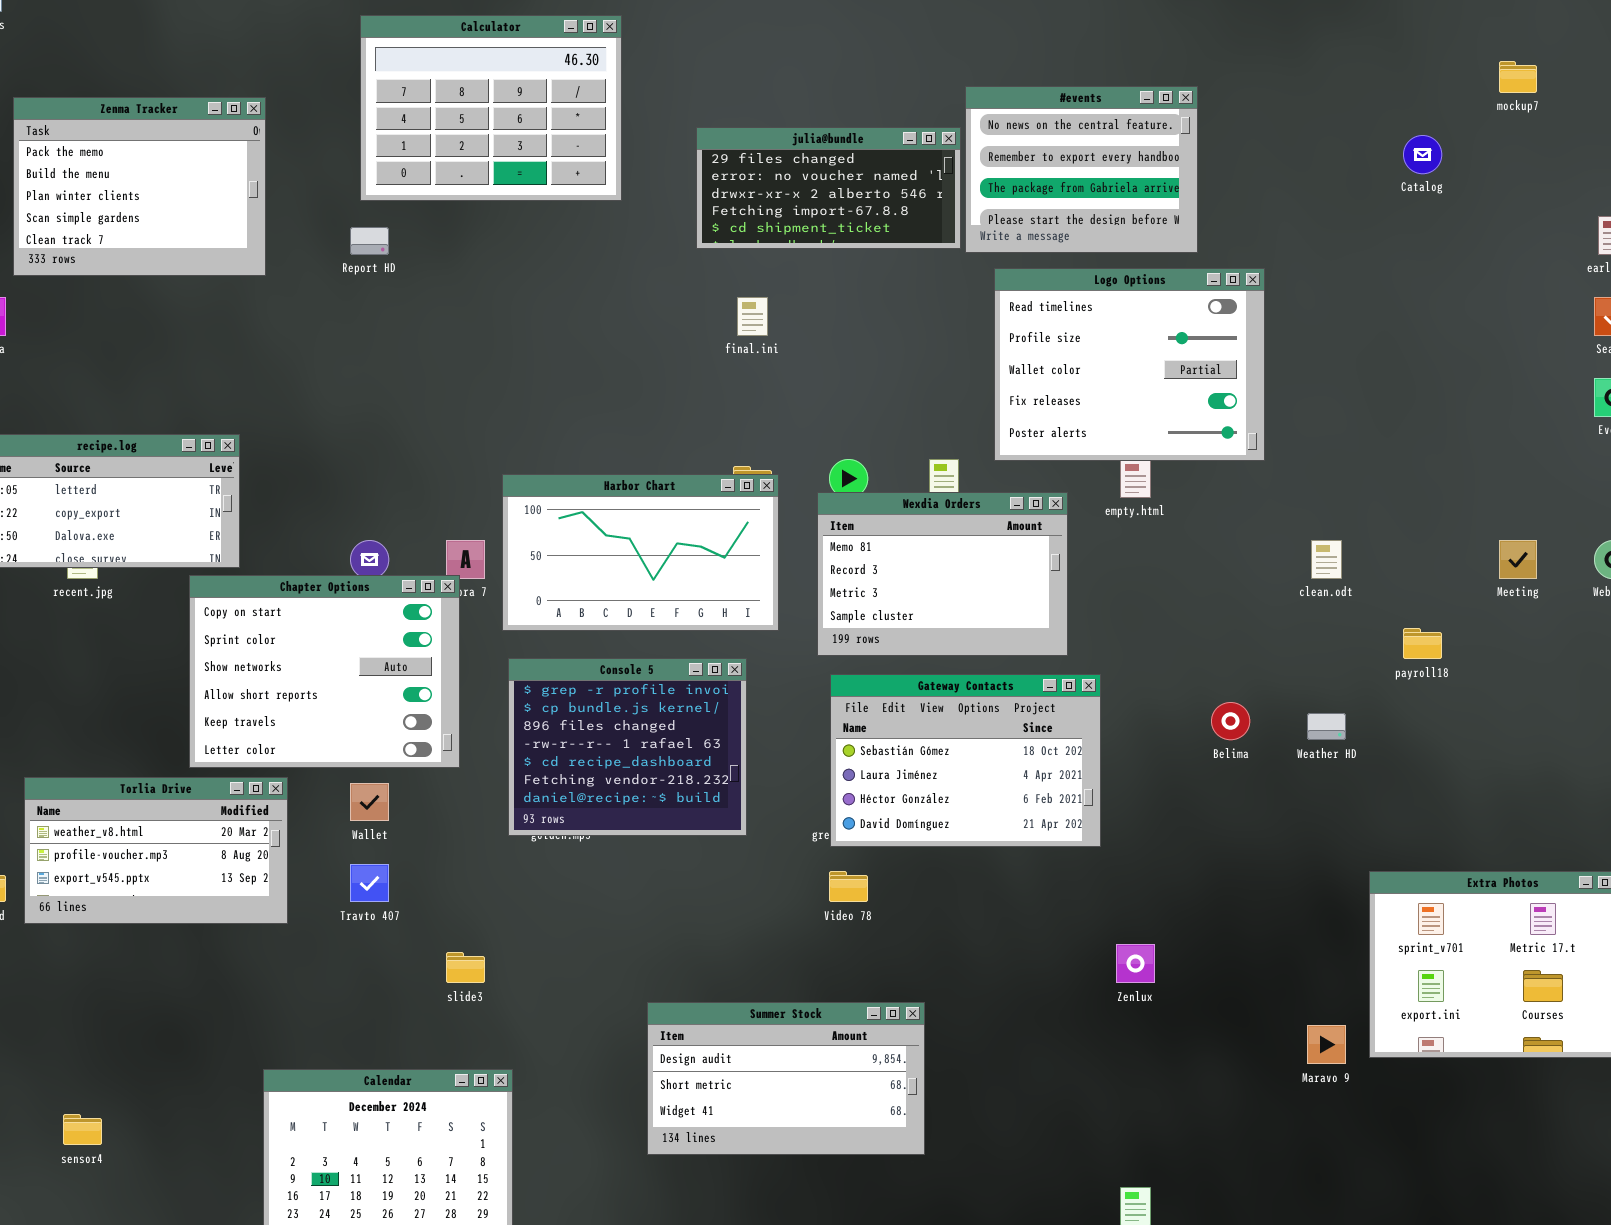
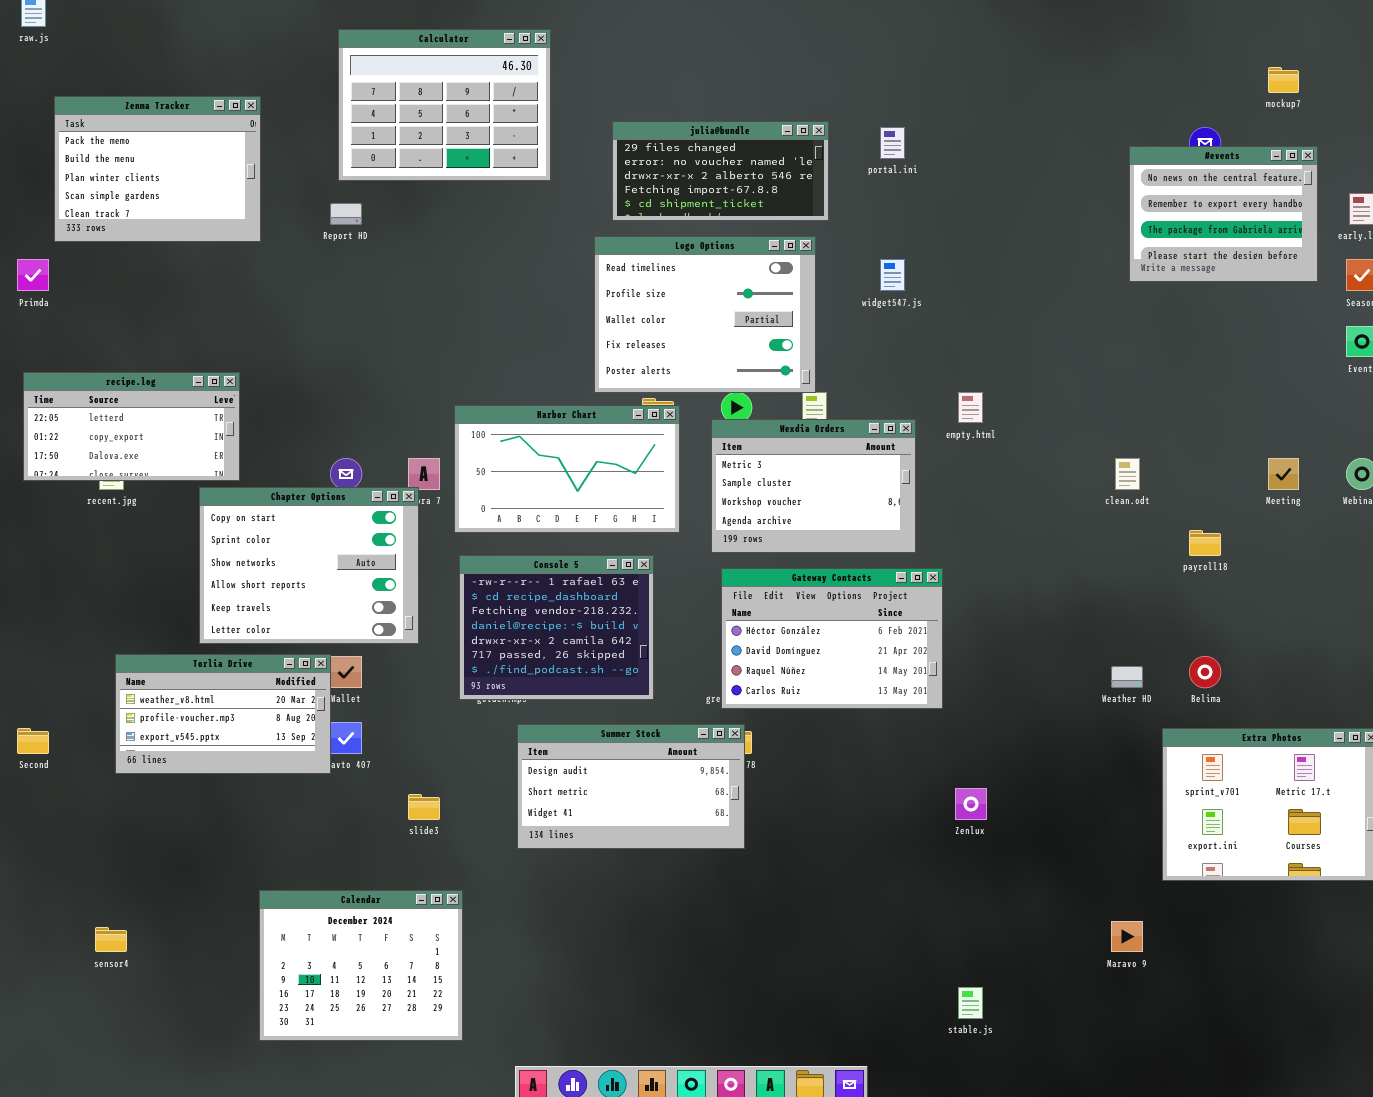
#events: [965,86,1198,253] -> [1129,146,1318,282], moved
Logo Options: [994,268,1265,461] -> [594,236,816,393], moved
Wexdia Orders: [817,492,1068,656] -> [711,419,916,553], scrolled down 2 rows
Console 5: [508,658,747,836] -> [459,555,654,700], scrolled down 3 rows
Gateway Contacts: [830,674,1101,847] -> [721,568,943,709], scrolled down 2 rows
Belima: [1211,702,1250,740] -> [1189,656,1221,688], moved
Weather HD: [1307,713,1346,740] -> [1111,666,1143,688], moved
Torlia Drive: [24,777,288,924] -> [115,654,331,774], moved
Summer Stock: [647,1002,925,1155] -> [517,724,745,849], moved
Maravo 9: [1307,1025,1346,1064] -> [1111,921,1143,952], moved

